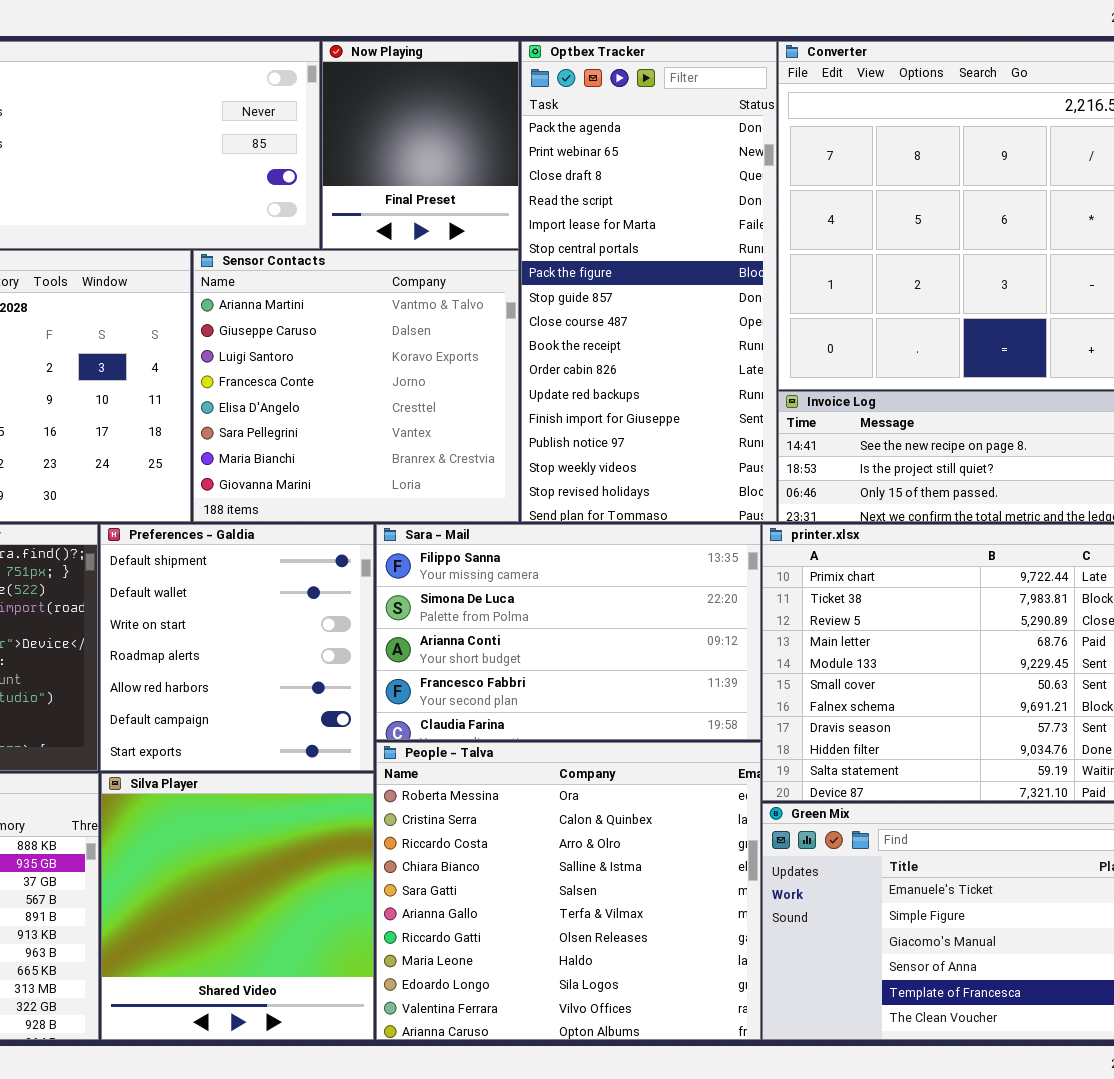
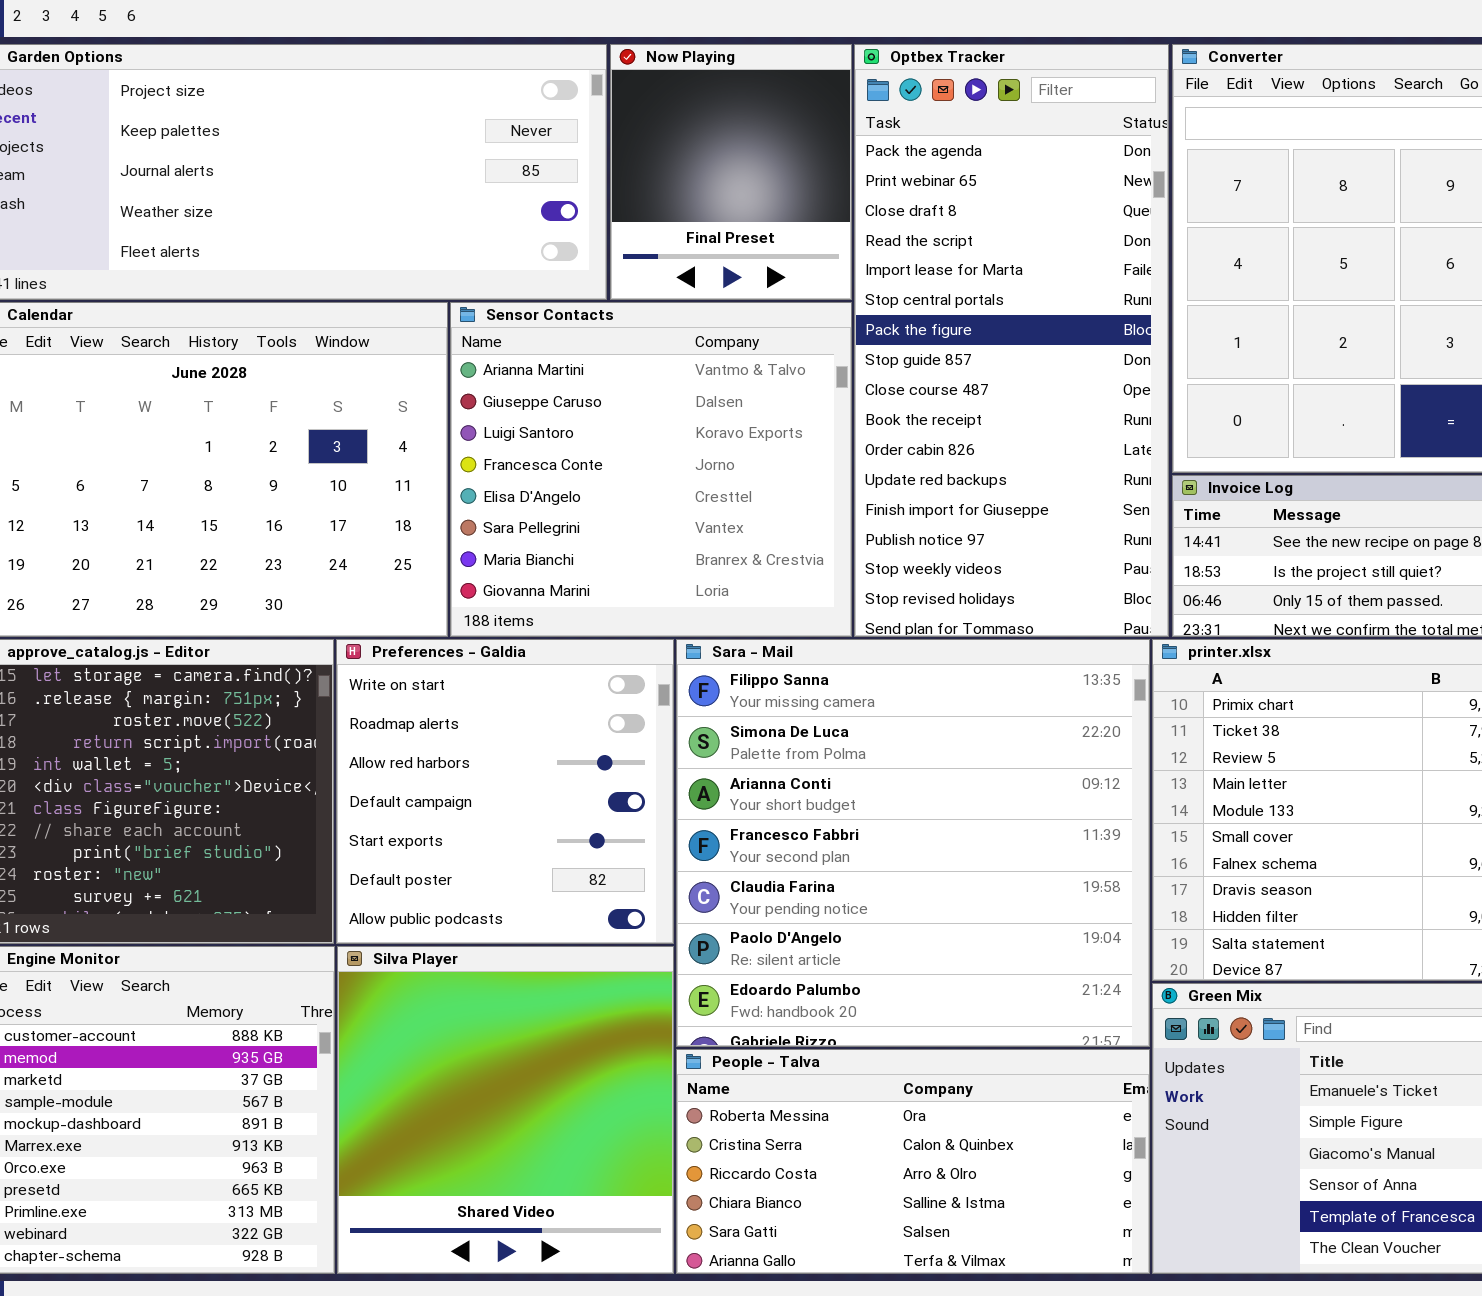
Preferences - Galdia: [100,524,374,771] -> [336,639,674,944], scrolled down 2 rows
Sara - Mail: [376,524,761,740] -> [676,639,1150,1047], resized
People - Talva: [376,742,761,1040] -> [676,1049,1150,1274], resized

